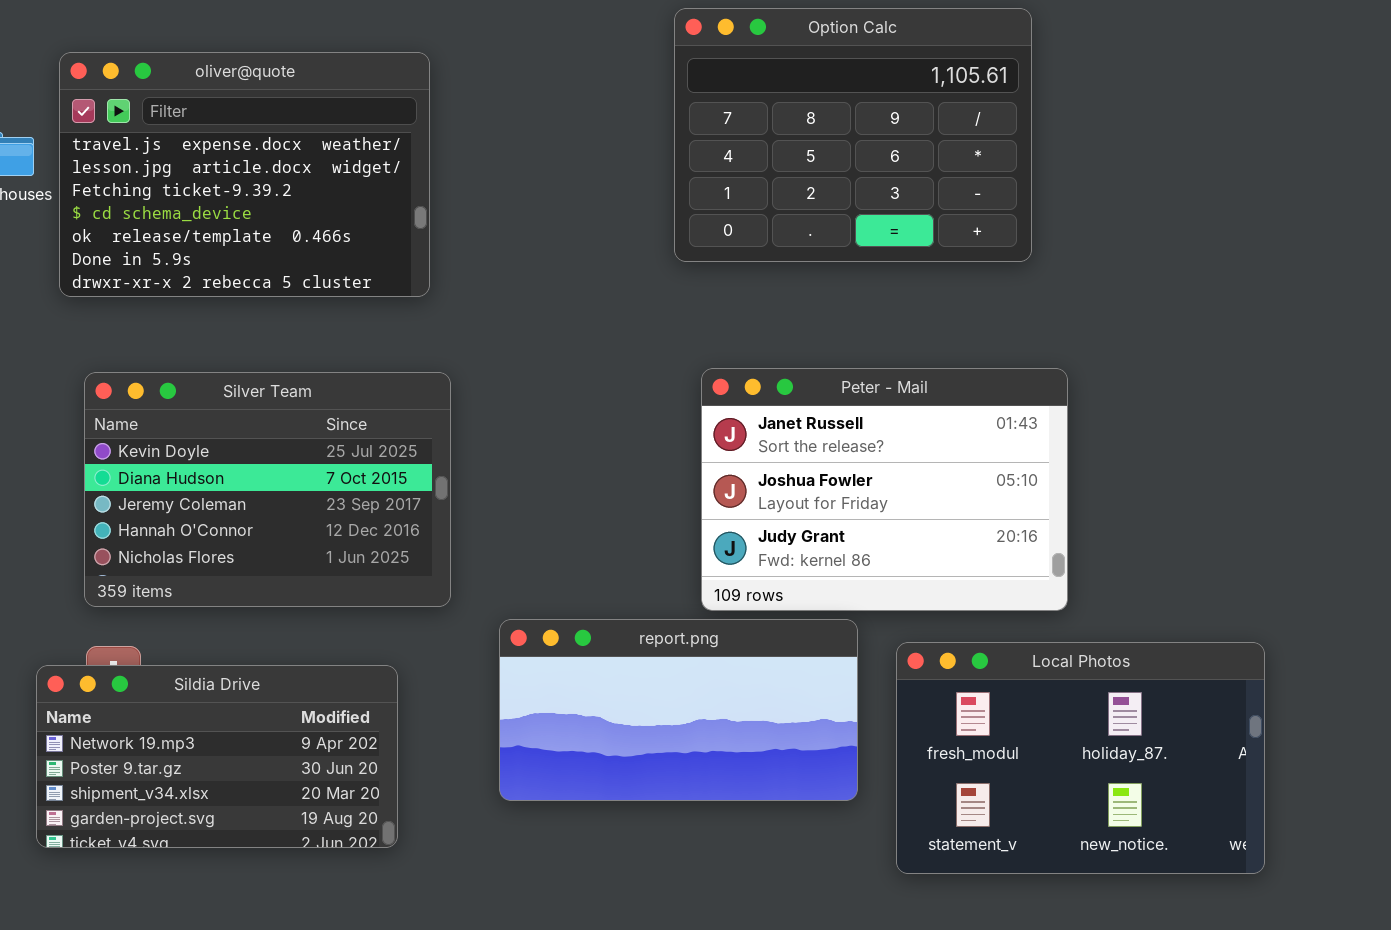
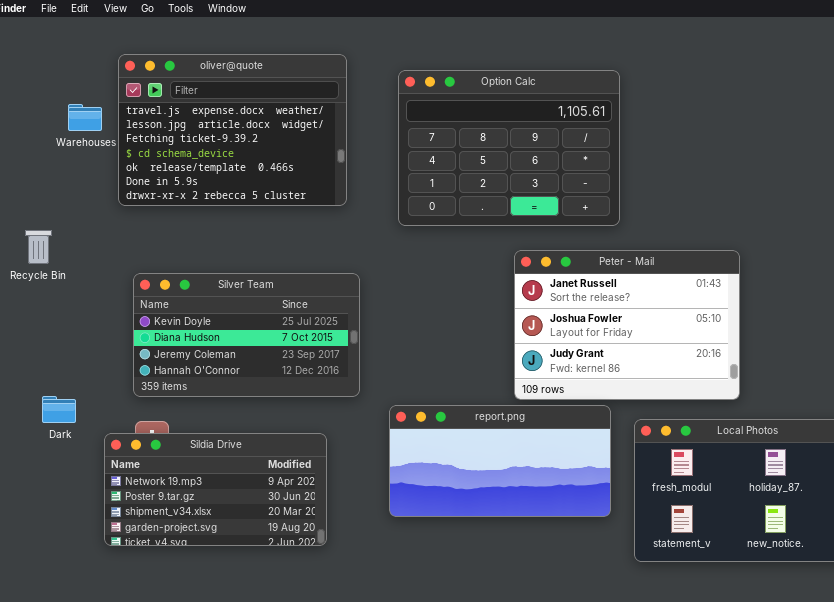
Option Calc: [674,8,1032,262] -> [398,70,620,226], moved
Silver Team: [84,372,451,607] -> [133,273,360,397], resized

